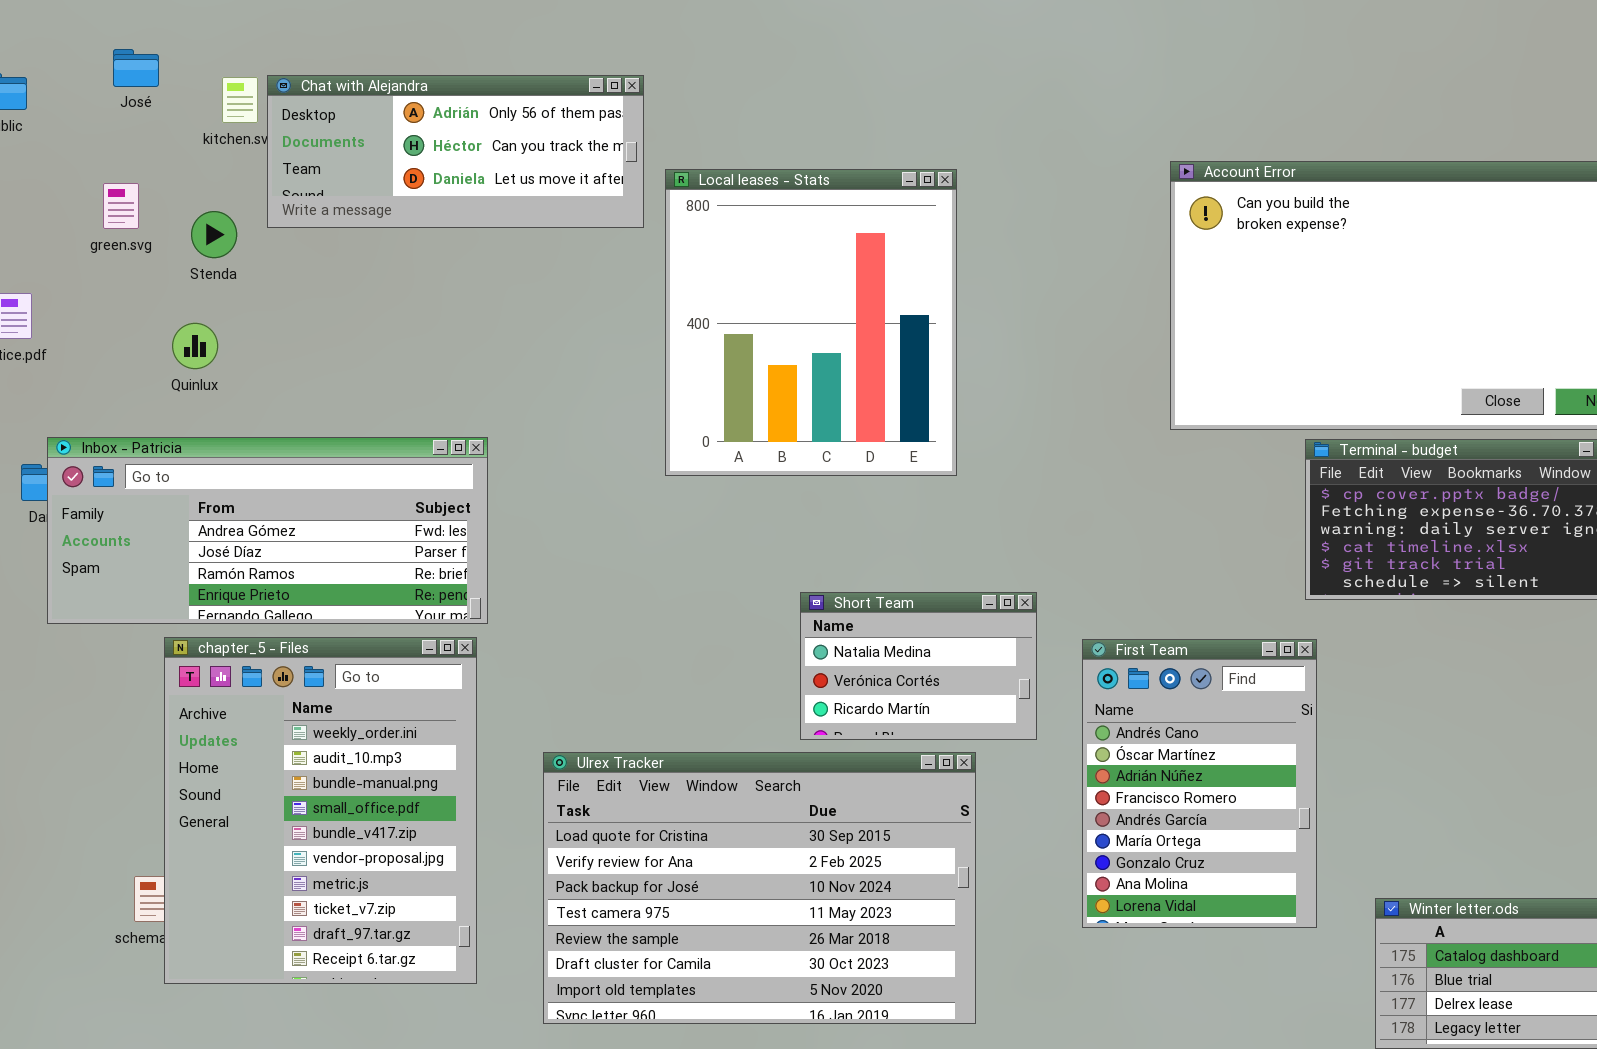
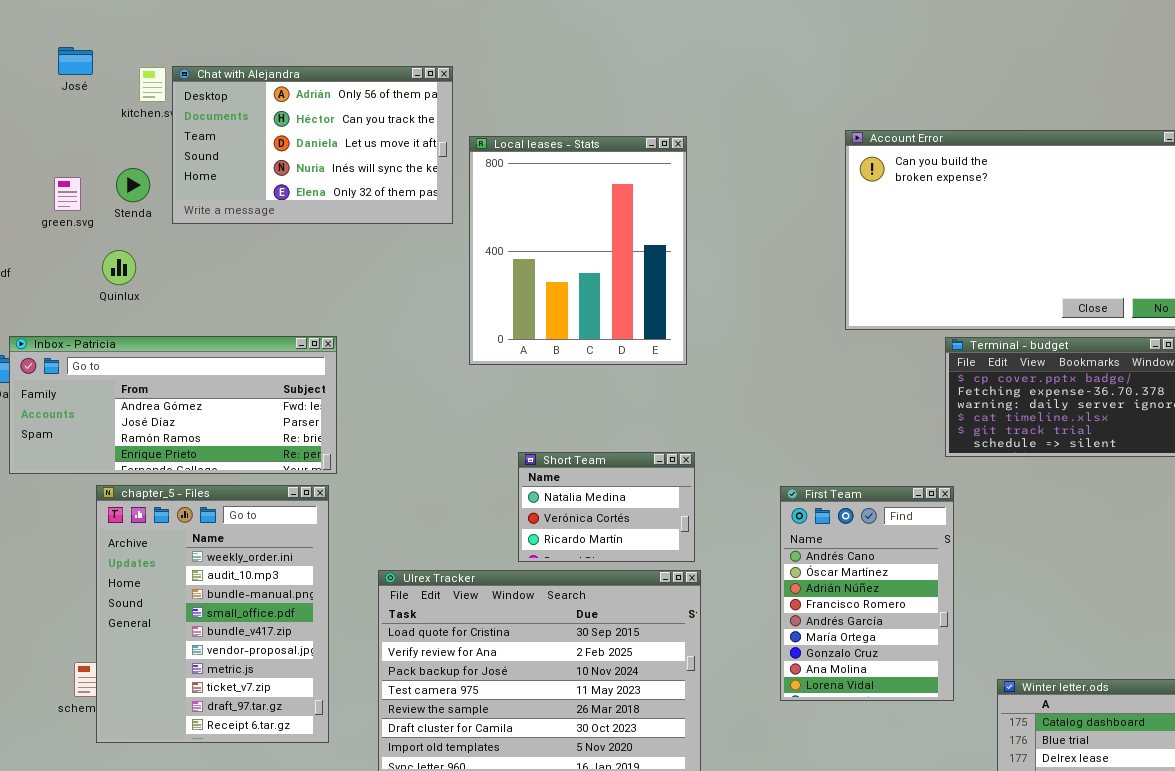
Chat with Alejandra: [267,75,644,228] -> [172,66,453,224], resized
green.svg: [103,183,139,229] -> [54,177,81,211], moved
Short Team: [800,592,1037,740] -> [518,452,695,562], moved

